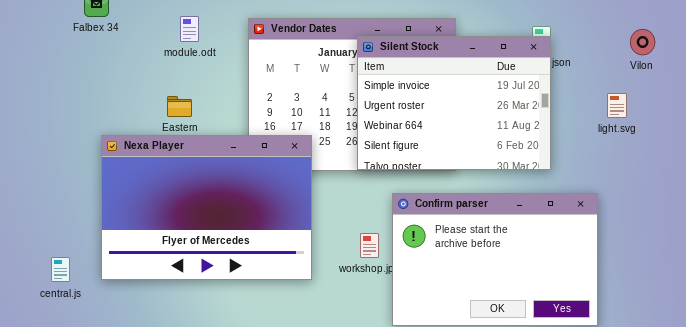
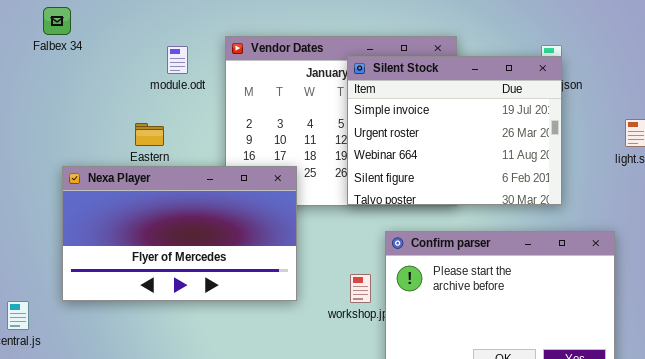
module.odt: [180,16,199,42] -> [167,46,188,74], moved
Nexa Player: [101,135,312,280] -> [62,166,297,301], resized

